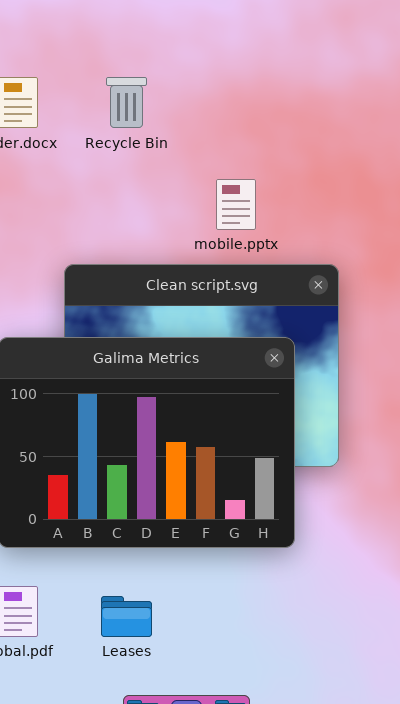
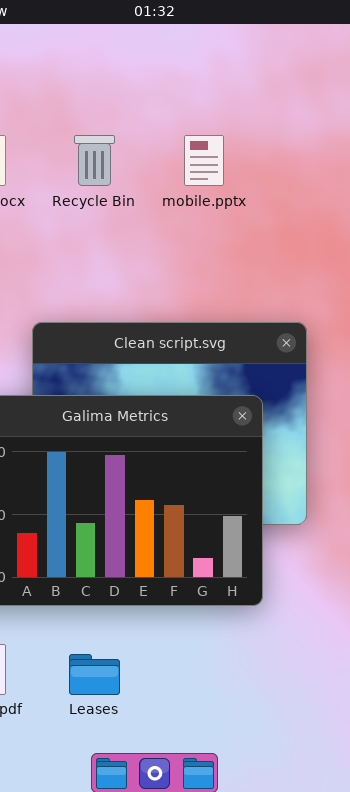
mobile.pptx: [216,179,256,230] -> [184,135,224,186], moved

